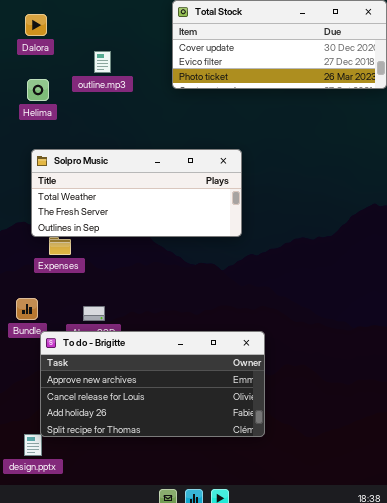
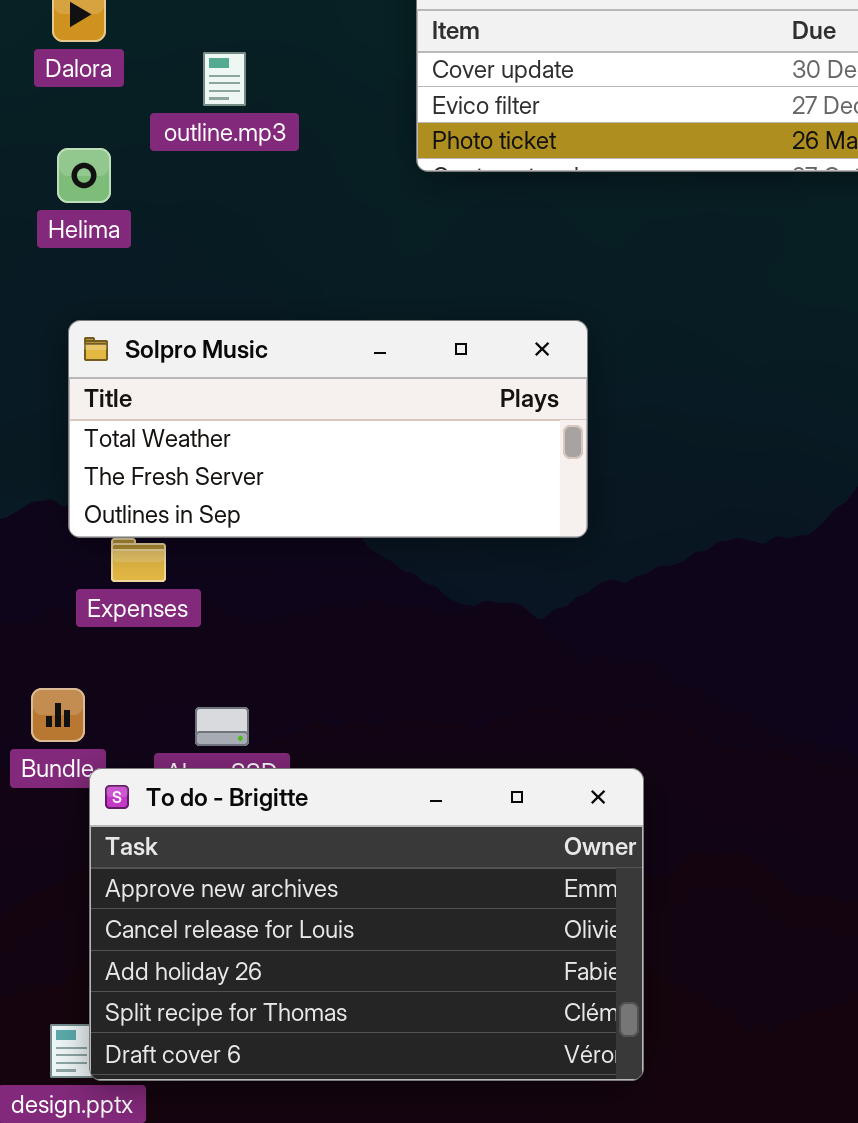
outline.mp3: [94,51,111,73] -> [203,52,246,106], moved
To do - Brigitte: [40,331,265,437] -> [89,768,644,1081], resized

